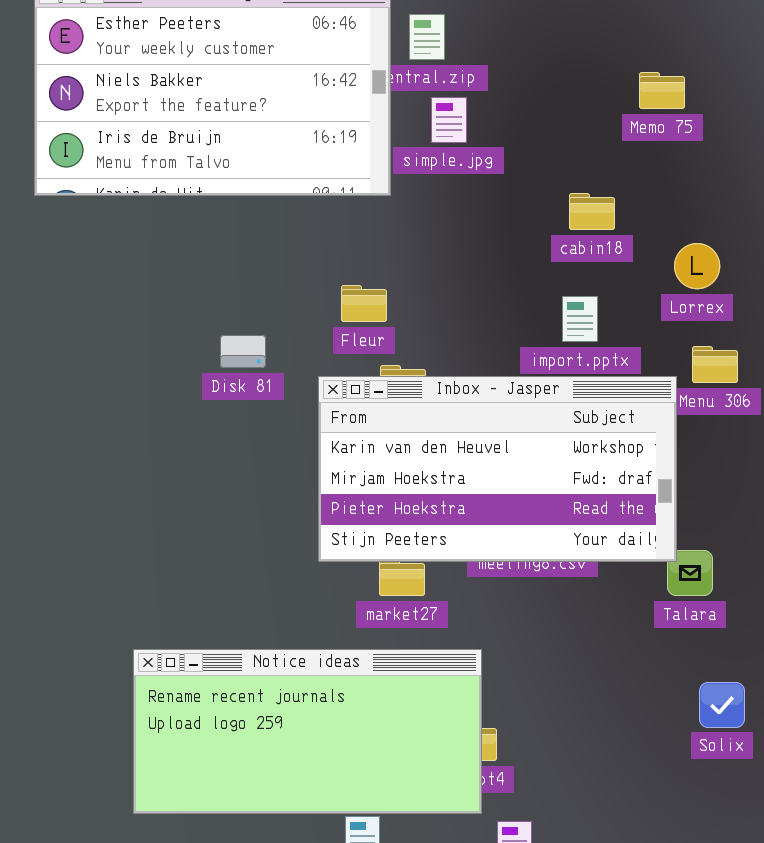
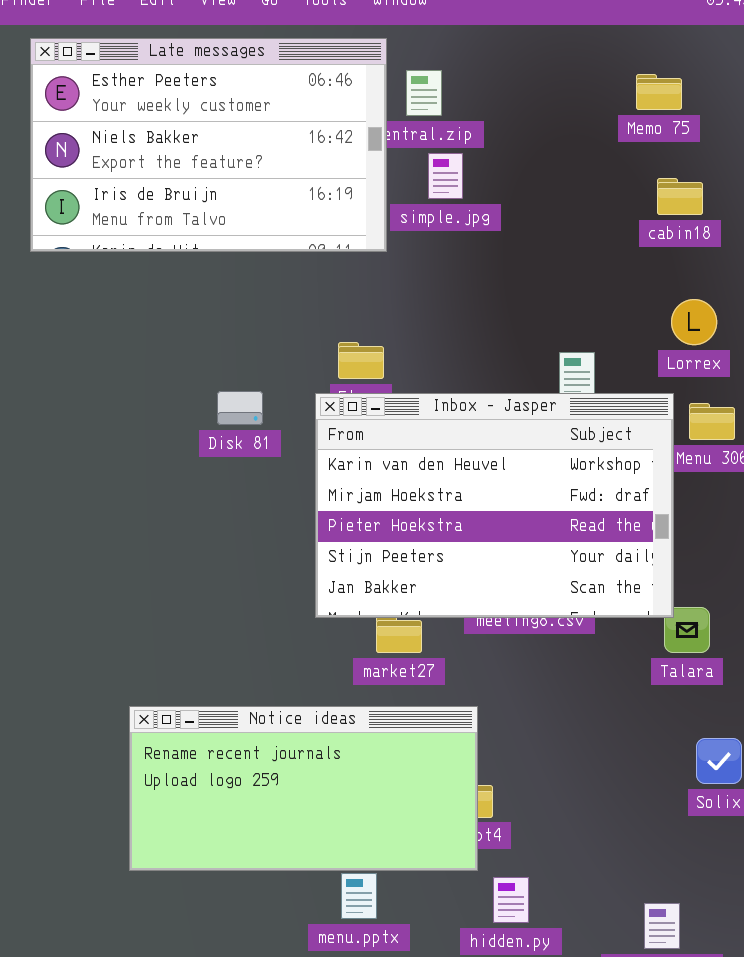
Memo 75: [639,72,685,109] -> [636,74,682,110], moved
cabin18: [569,193,615,230] -> [657,178,703,215], moved
Inbox - Jasper: [318,376,677,562] -> [315,393,674,618], resized

